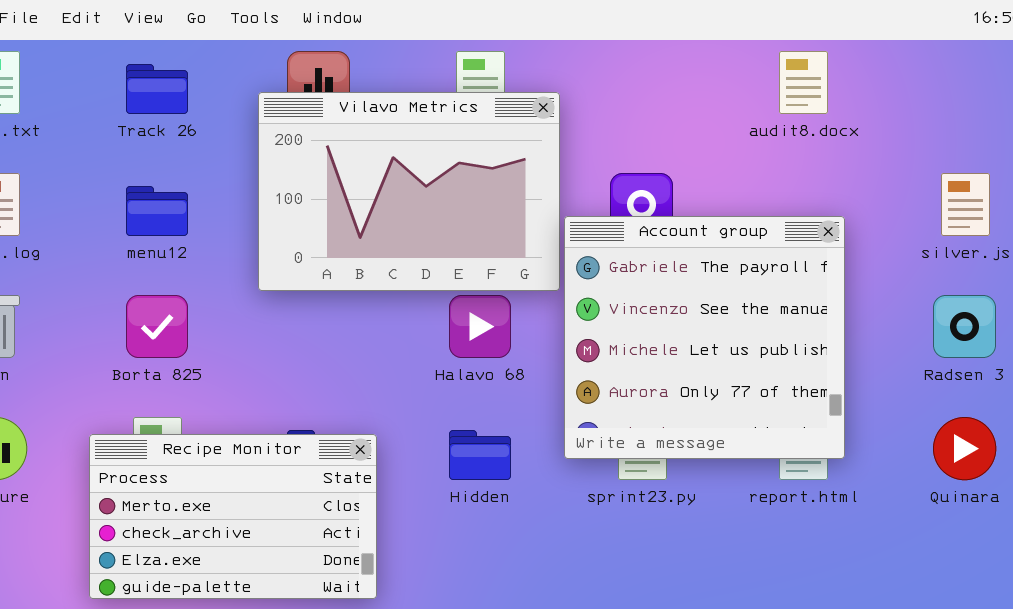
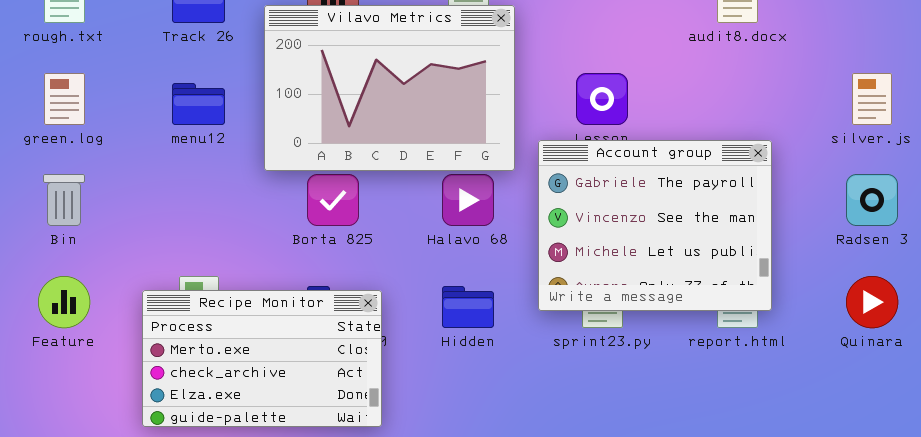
Vilavo Metrics: [258,92,560,291] -> [264,5,515,171], moved
Account group: [564,216,845,459] -> [538,140,772,311], resized
Borta 825: [126,295,188,358] -> [307,174,359,226], moved

